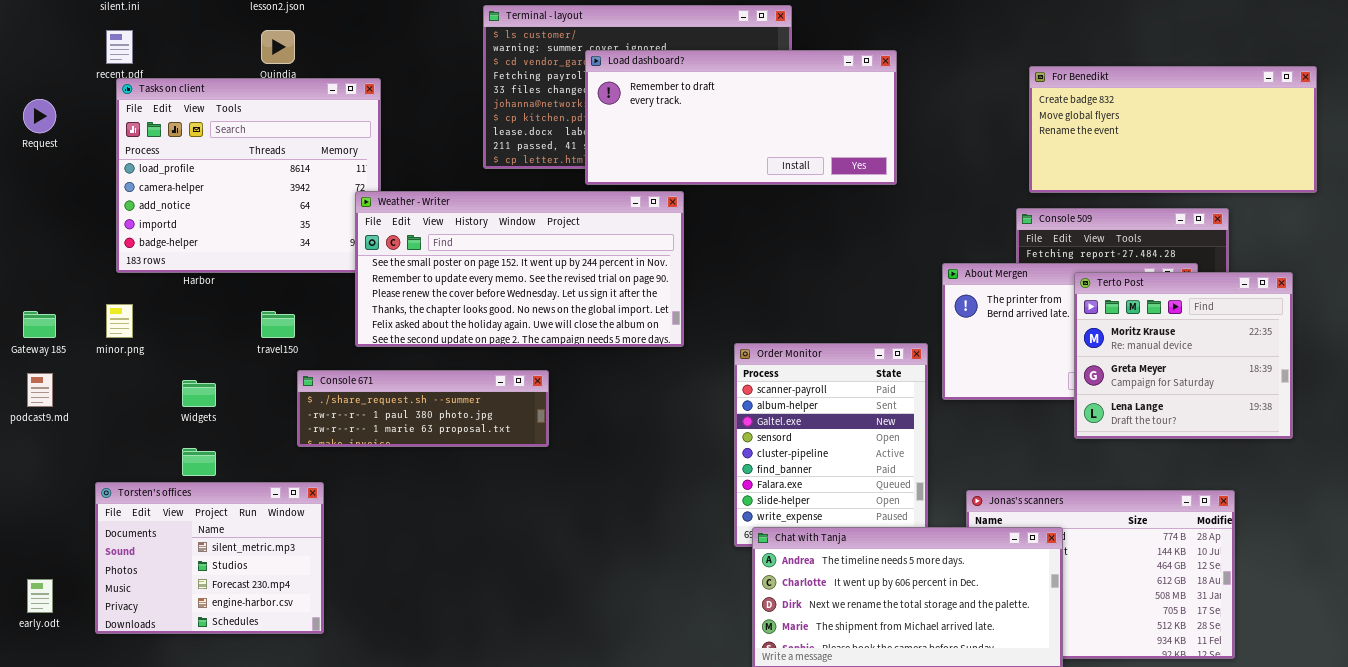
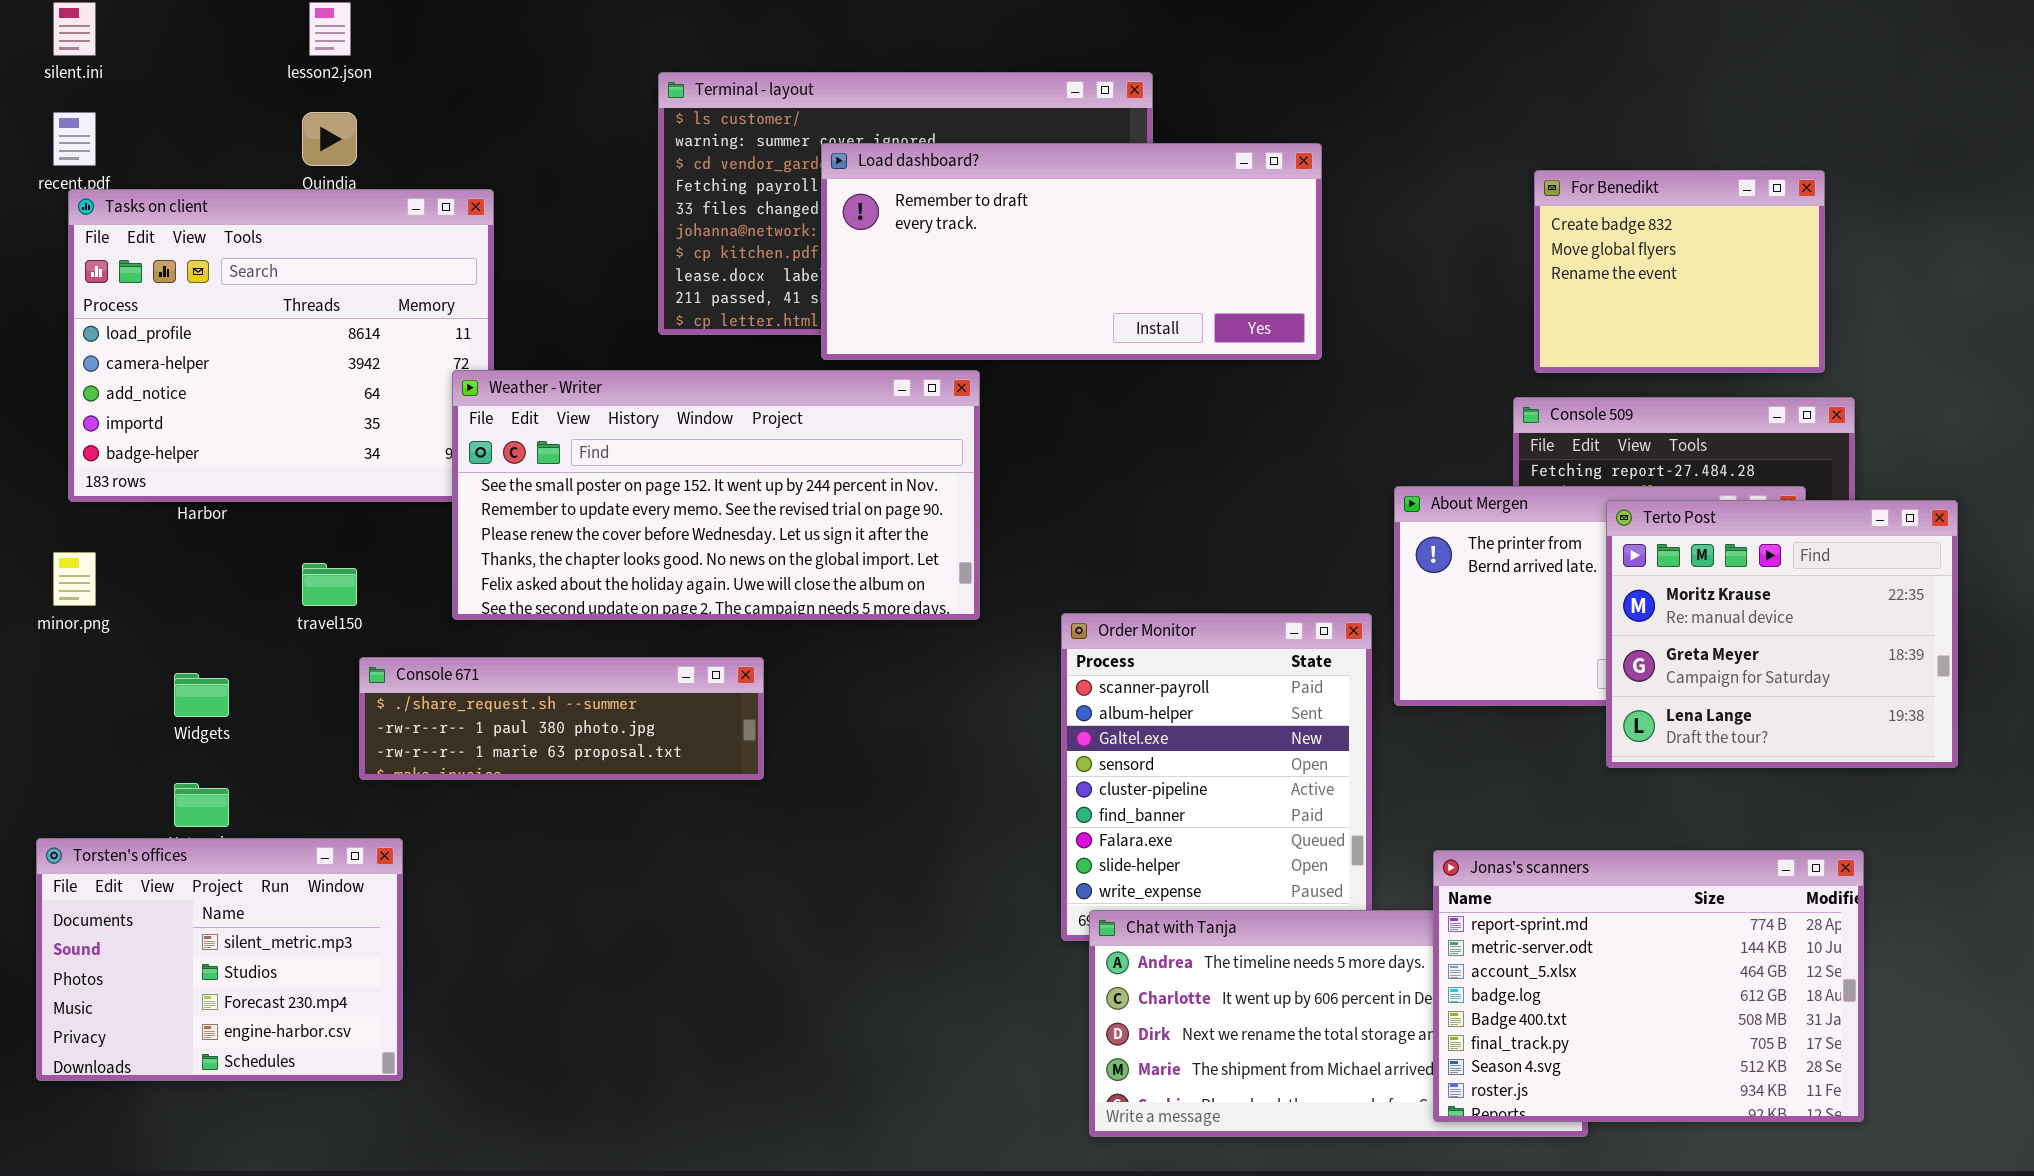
For Benedikt: [1029,66,1317,193] -> [1534,170,1825,373], resized
Jonas's scanners: [966,490,1235,659] -> [1433,850,1864,1122], raised

